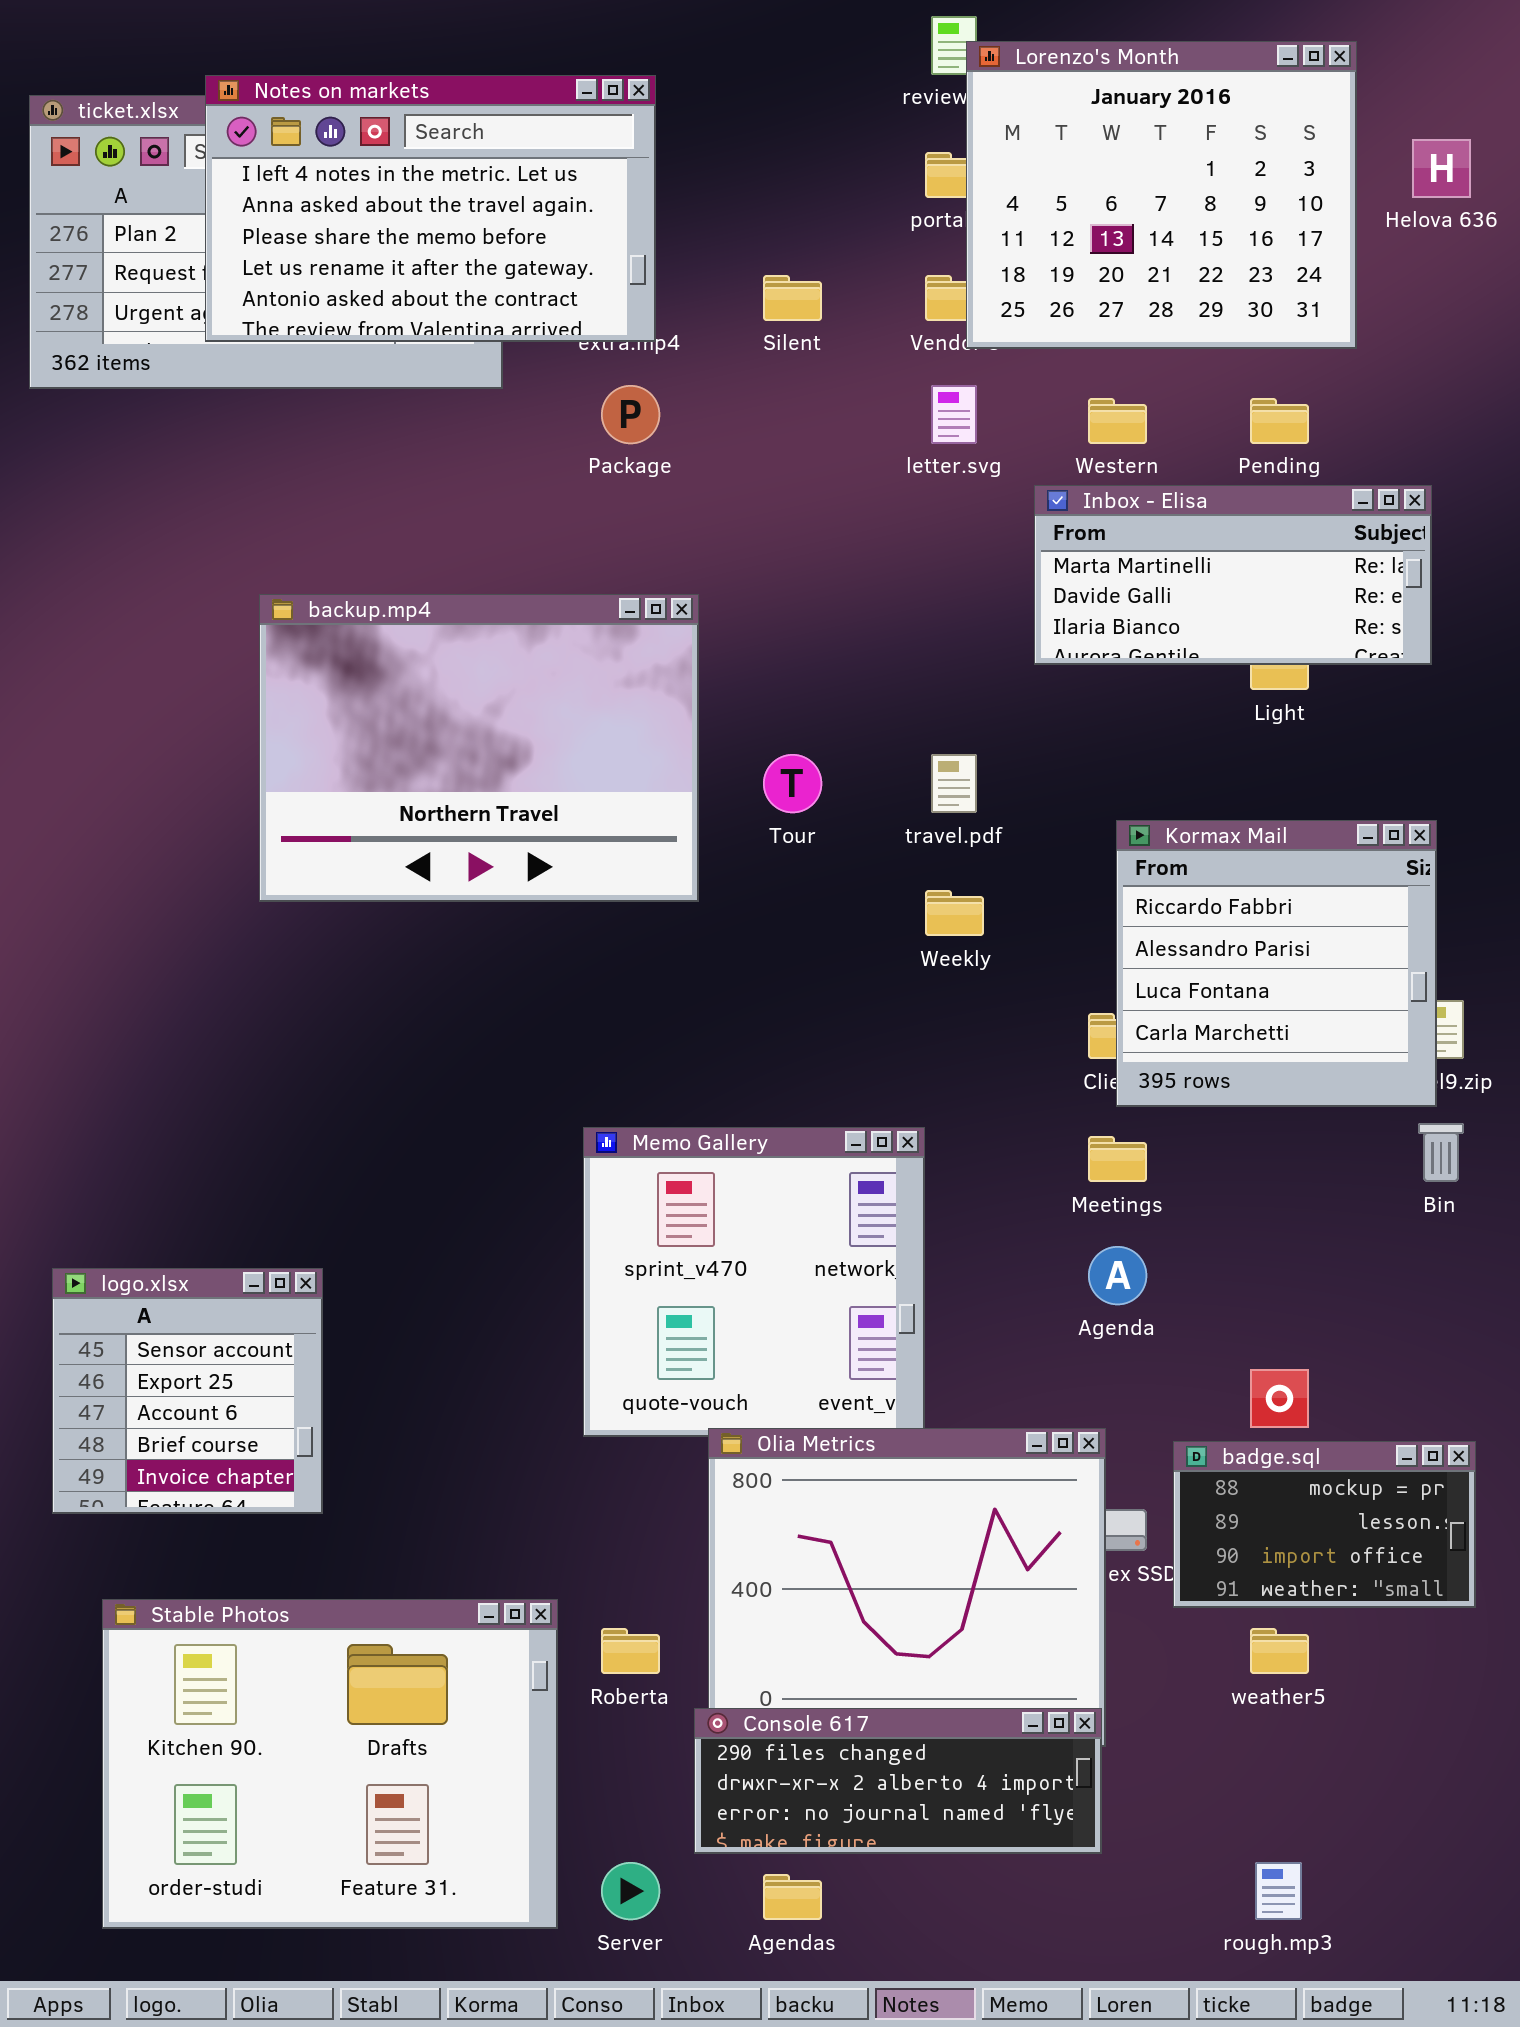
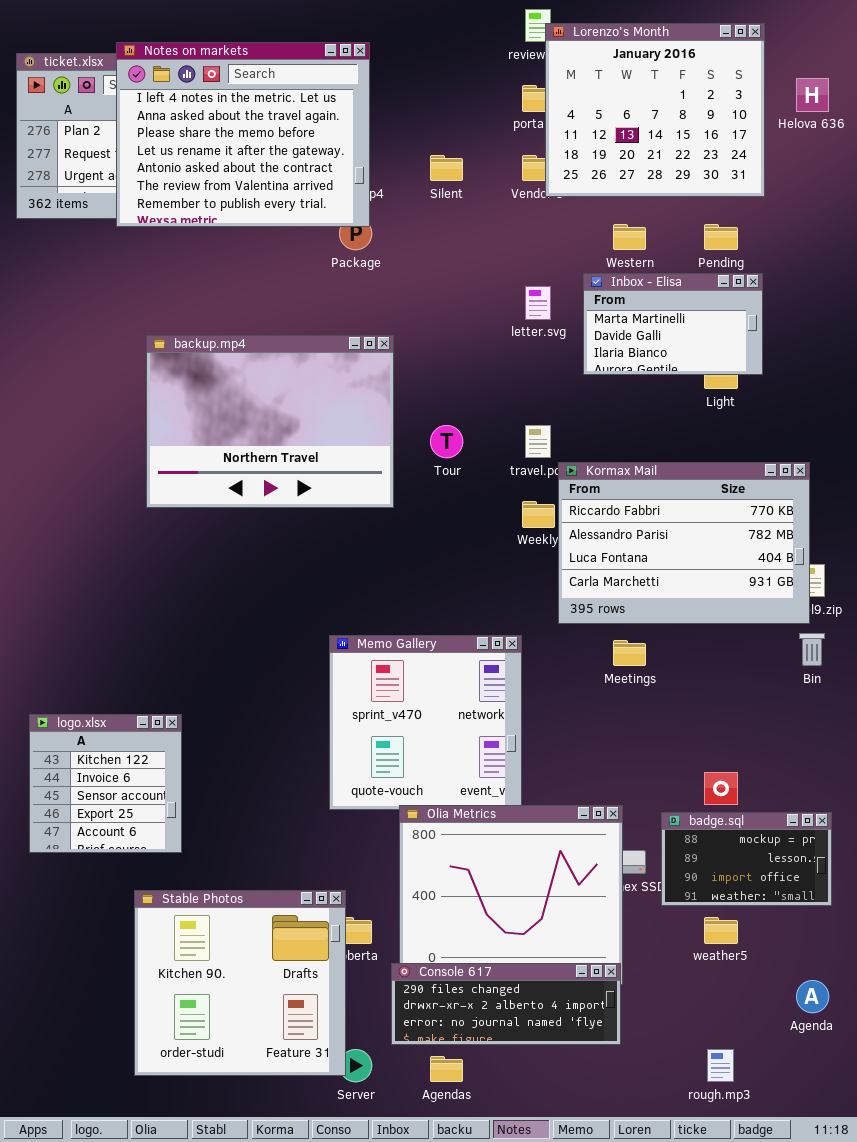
Notes on markets: [205,75,656,342] -> [116,42,370,227], resized
letter.svg: [931,385,977,444] -> [525,286,551,320], moved
Inbox - Elisa: [1034,485,1432,665] -> [583,273,763,375], resized
Kormax Mail: [1116,820,1437,1107] -> [558,462,810,624], resized
Agenda: [1088,1246,1147,1305] -> [796,980,829,1013], moved
logo.xlsx: [52,1268,323,1514] -> [29,714,182,853], scrolled up 2 rows
Stable Photos: [102,1599,558,1929] -> [134,890,346,1076], moved, resized

